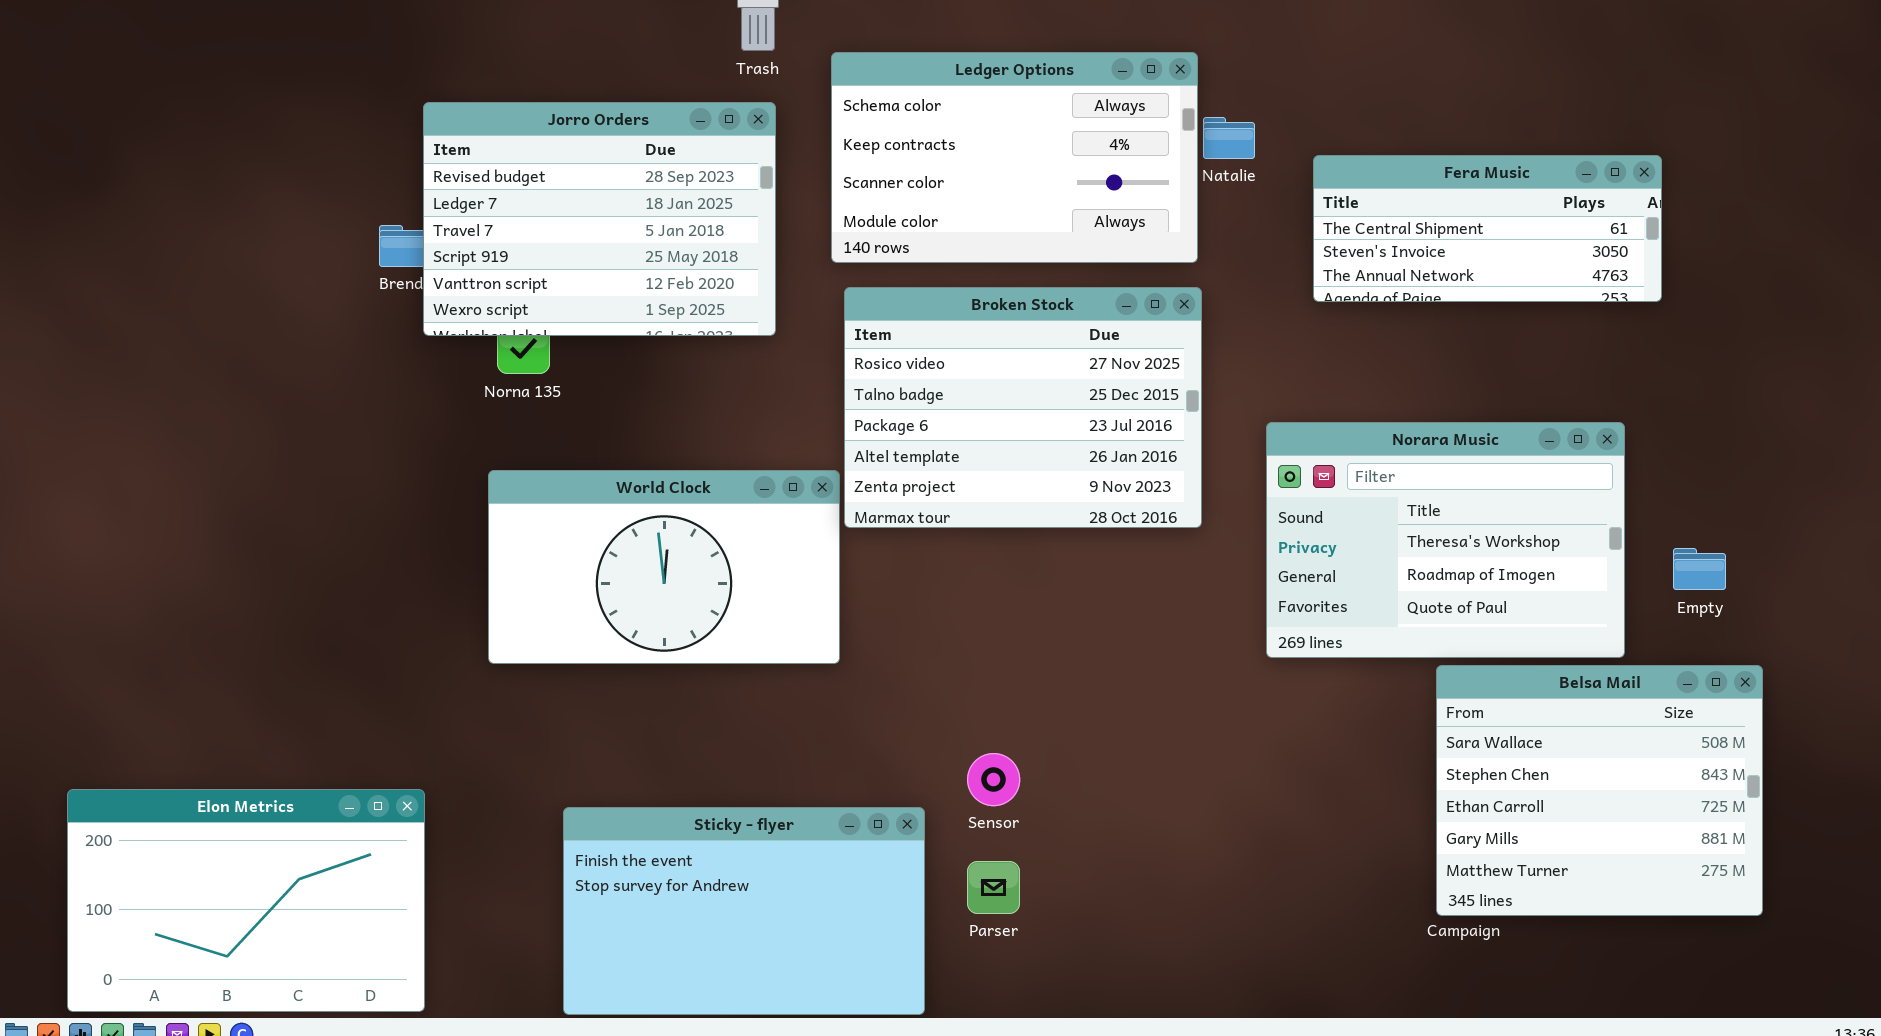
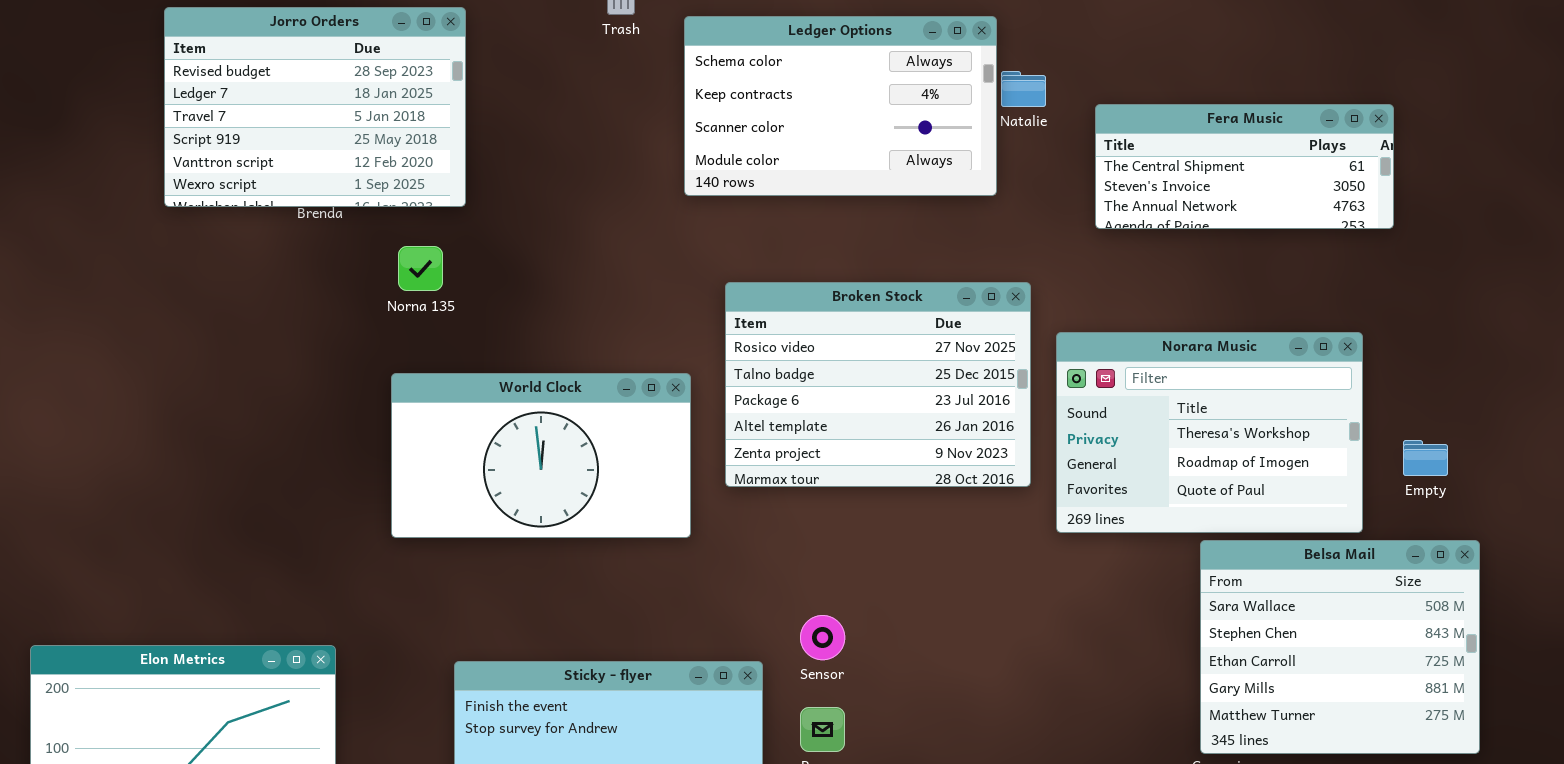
Jorro Orders: [423,102,776,336] -> [164,7,466,207], moved
Broken Stock: [844,287,1202,528] -> [725,282,1031,487], moved

